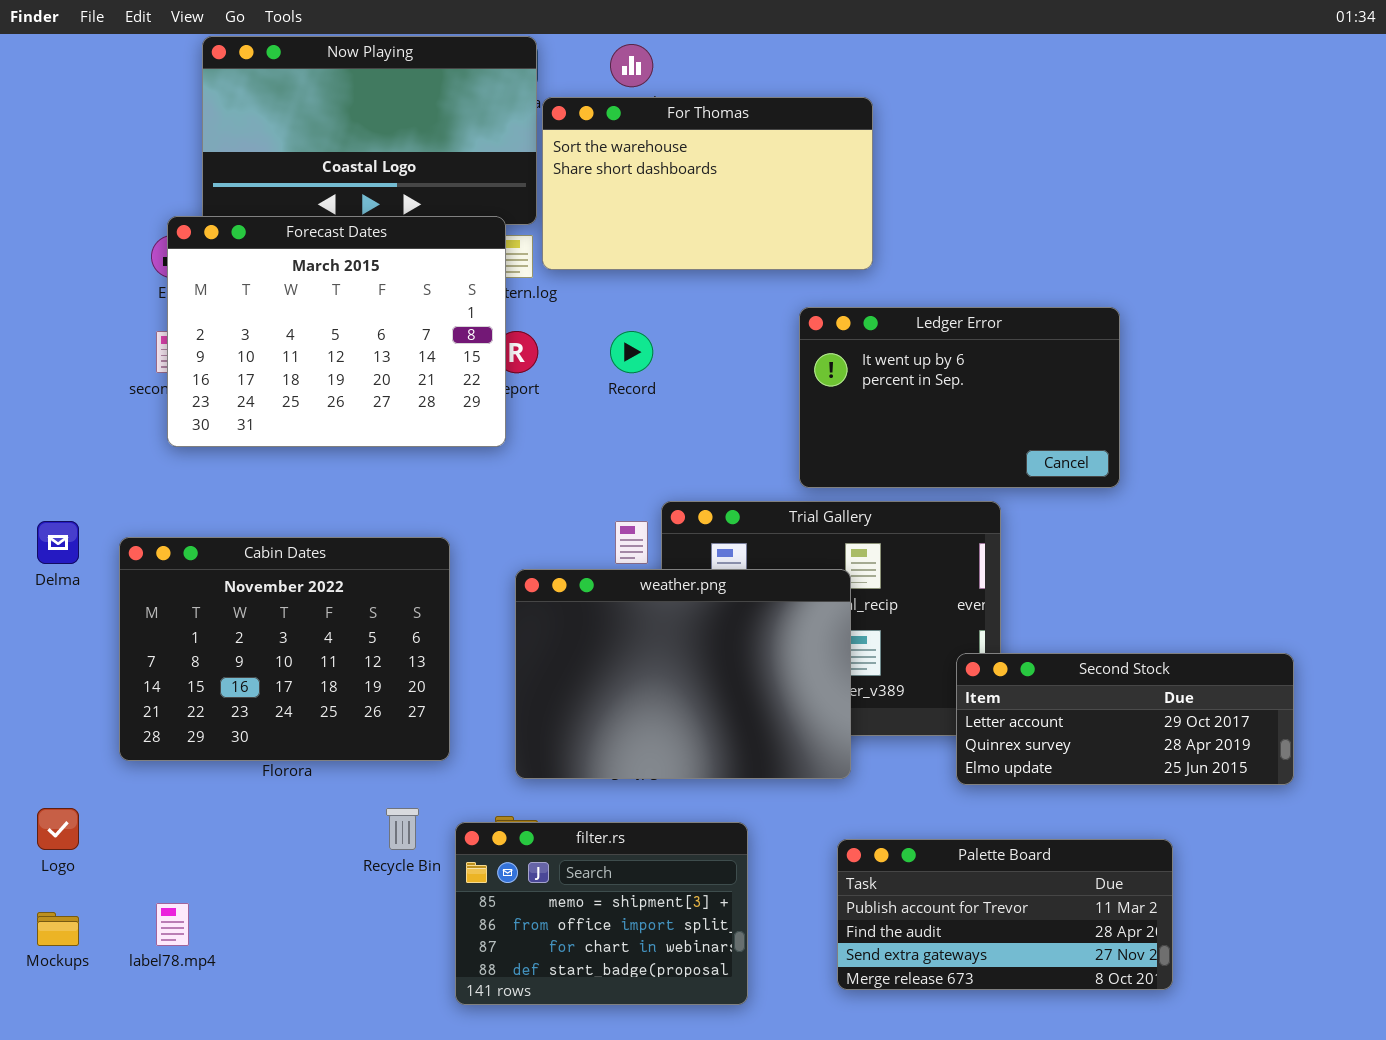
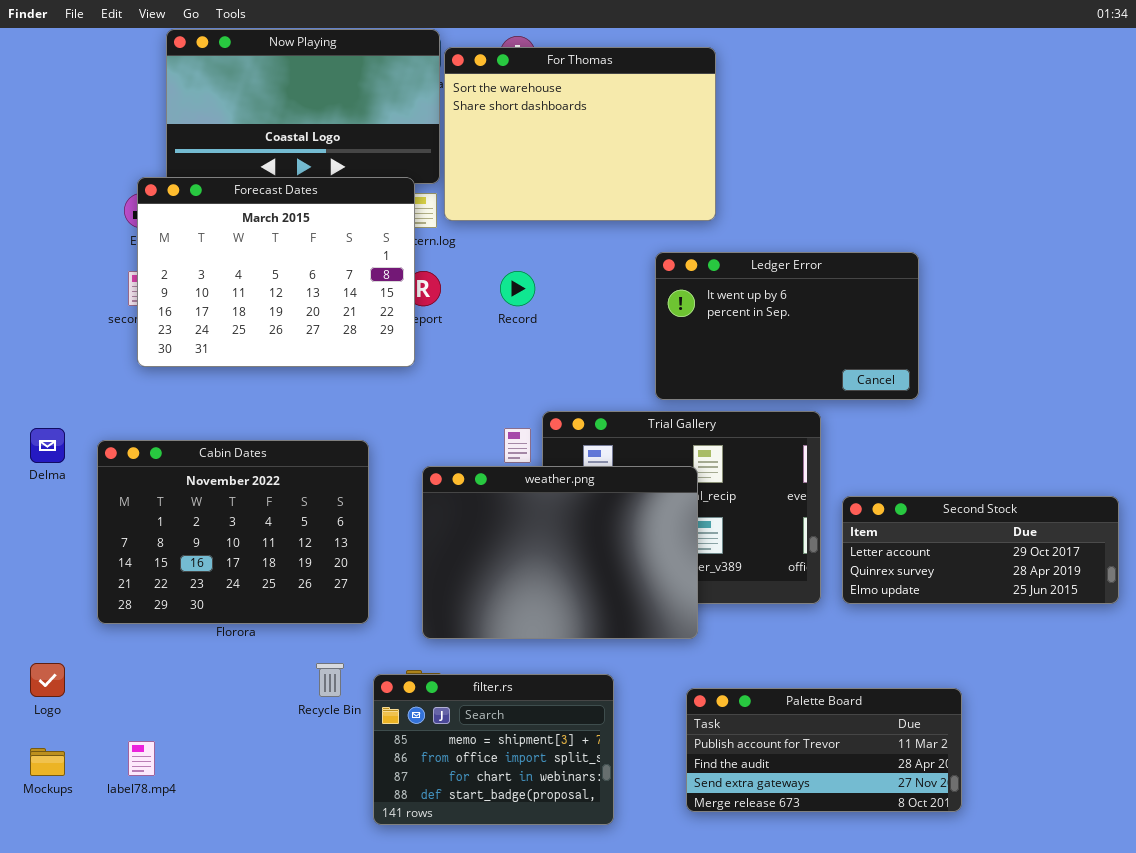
For Thomas: [542,97,873,270] -> [444,47,716,221], resized
Second Stock: [956,653,1294,785] -> [842,496,1119,604], moved

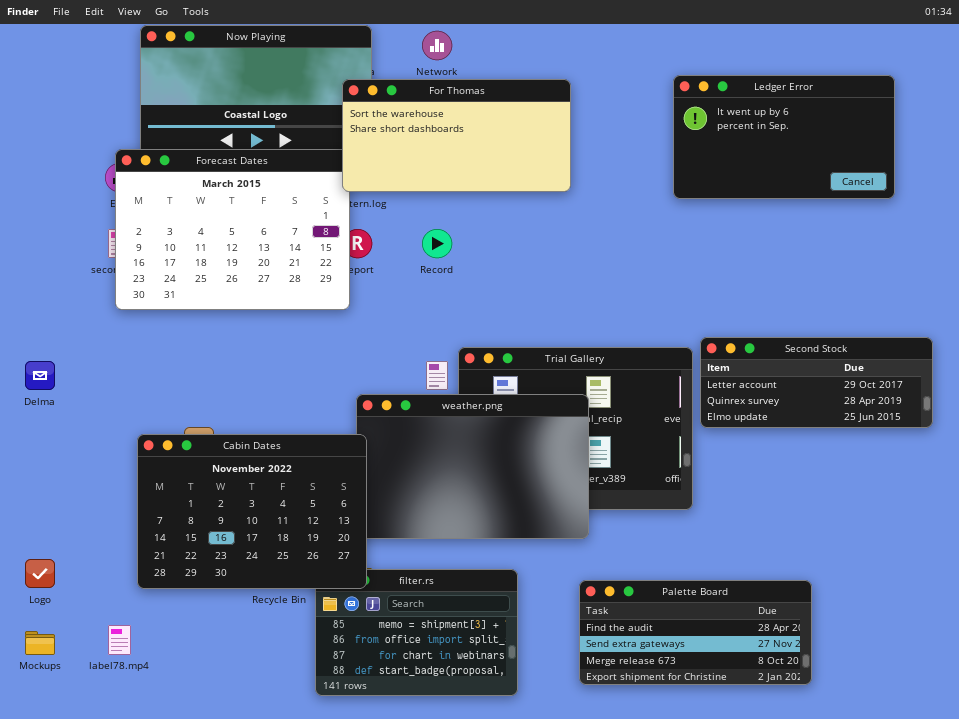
For Thomas: [444,47,716,221] -> [342,79,571,192], moved, resized
Ledger Error: [655,252,919,400] -> [673,75,895,199], moved
Cabin Dates: [97,440,369,624] -> [137,434,367,589], moved
Second Stock: [842,496,1119,604] -> [700,337,933,428], moved
Palette Board: [686,688,962,812] -> [579,580,812,685], scrolled down 1 row

